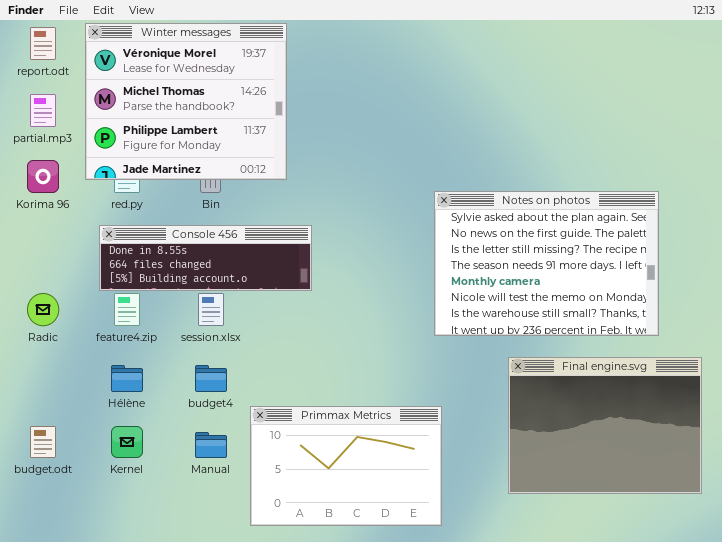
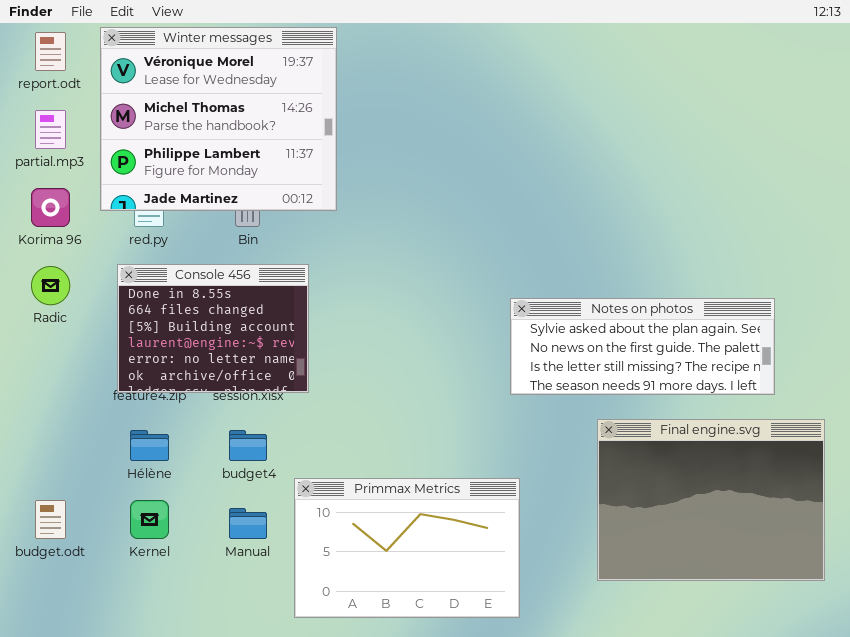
Notes on photos: [434,191,659,336] -> [510,298,775,395], resized
Console 456: [99,225,312,291] -> [117,264,309,393], resized
Radic: [27,293,59,326] -> [31,266,70,305], moved

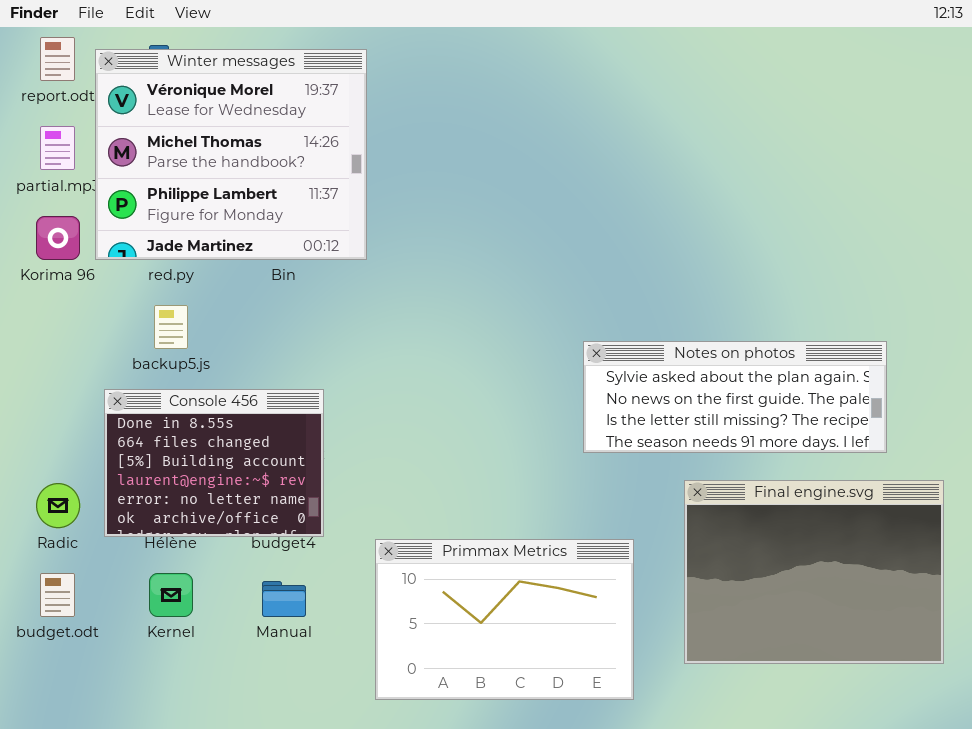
Winter messages: [100,27,337,211] -> [95,49,367,260], moved
Console 456: [117,264,309,393] -> [104,389,324,537], moved
Radic: [31,266,70,305] -> [36,483,80,528], moved
Primmax Metrics: [294,478,520,618] -> [375,539,634,700], moved

